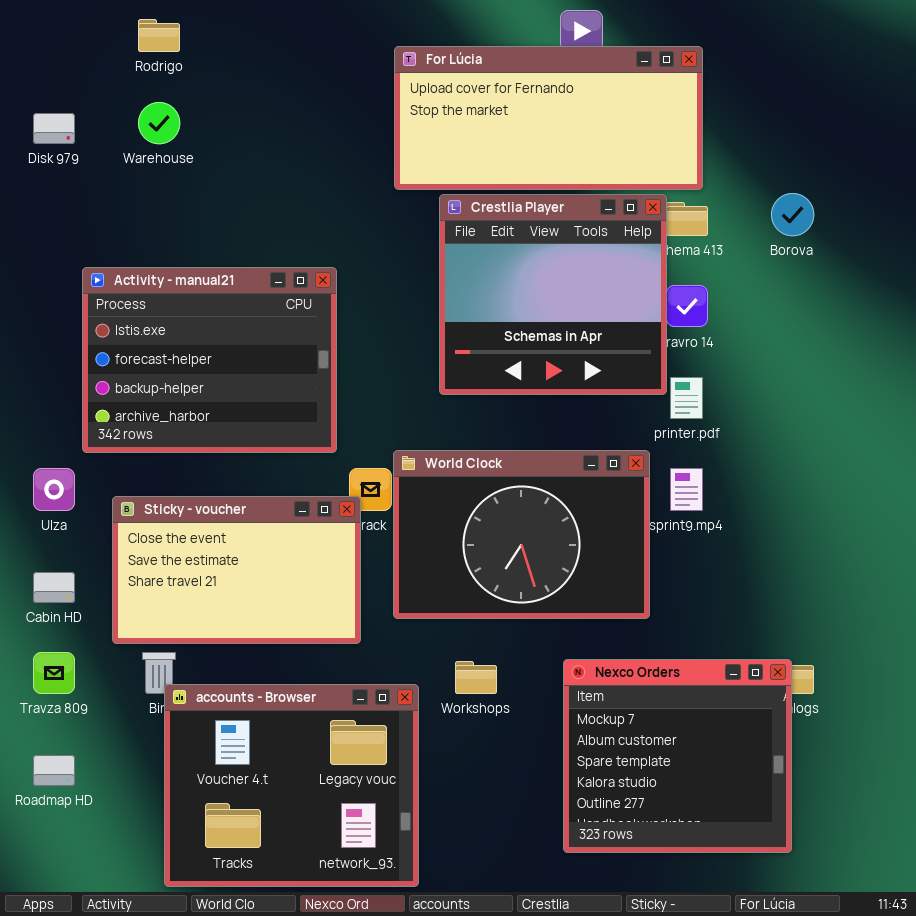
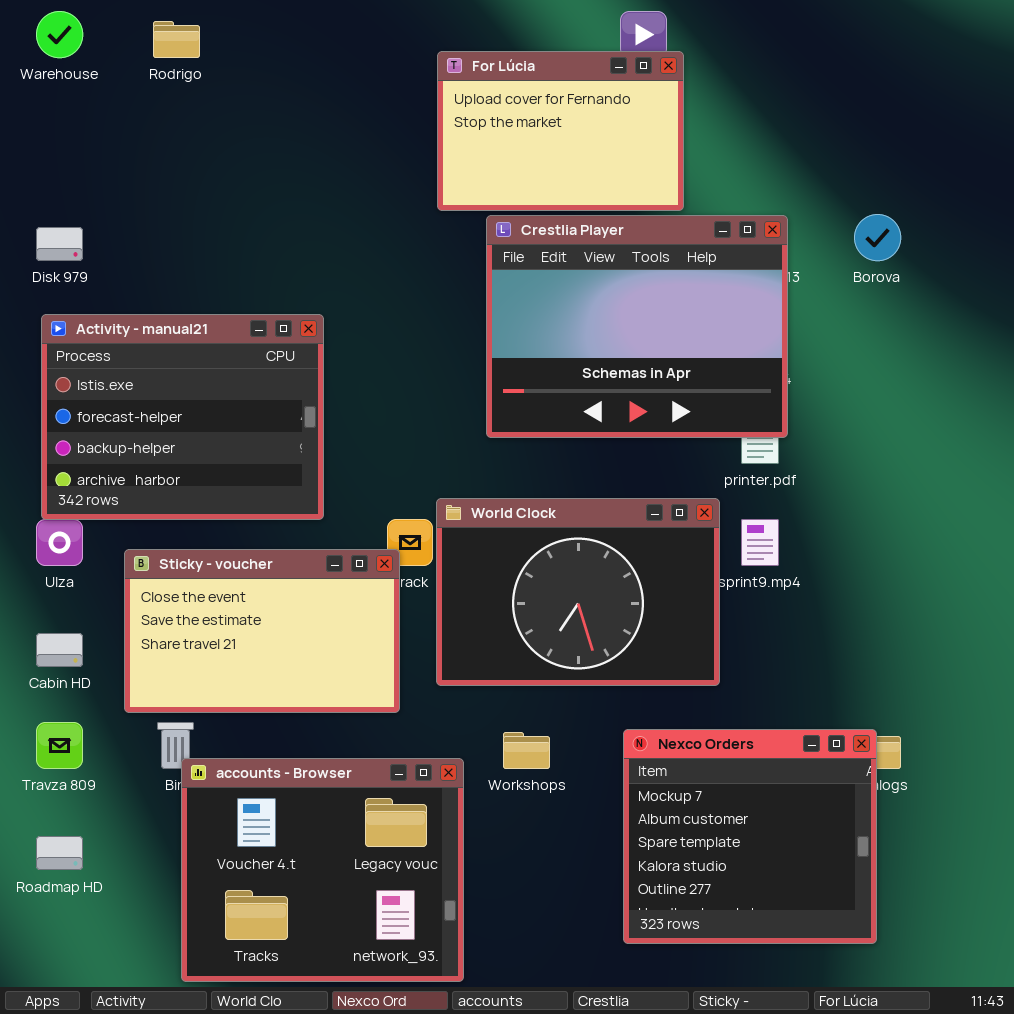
For Lúcia: [394,46,703,190] -> [437,51,684,211], resized
Warehouse: [138,102,180,144] -> [36,11,83,58], moved
Disk 979: [33,113,75,144] -> [36,227,83,261], moved
Crestlia Player: [439,194,667,395] -> [486,215,788,438], resized
Activity - manual21: [82,267,337,453] -> [41,314,324,520], moved

